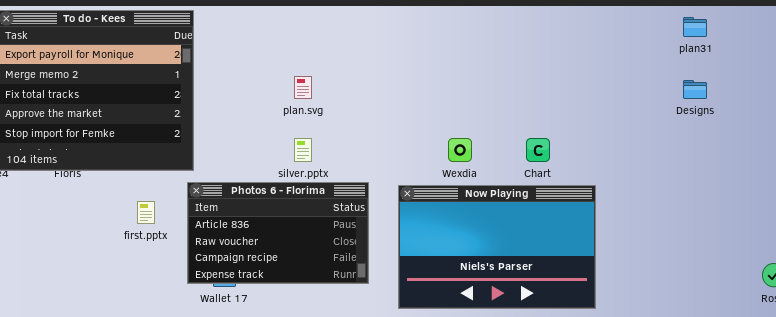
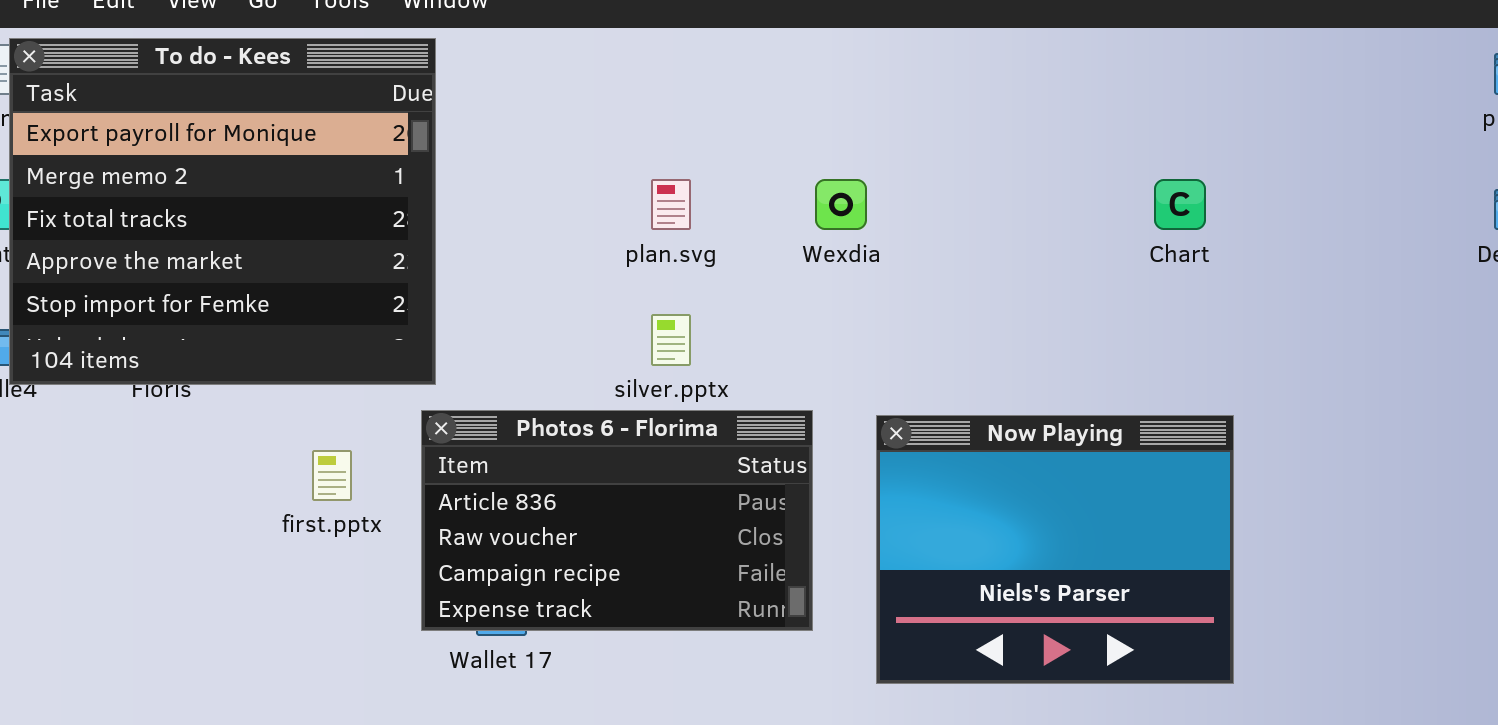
Wexdia: [448,138,472,162] -> [815,179,867,230], moved
Chart: [526,138,550,162] -> [1154,179,1206,230], moved
Now Playing: [398,185,596,309] -> [876,415,1234,684], resized

